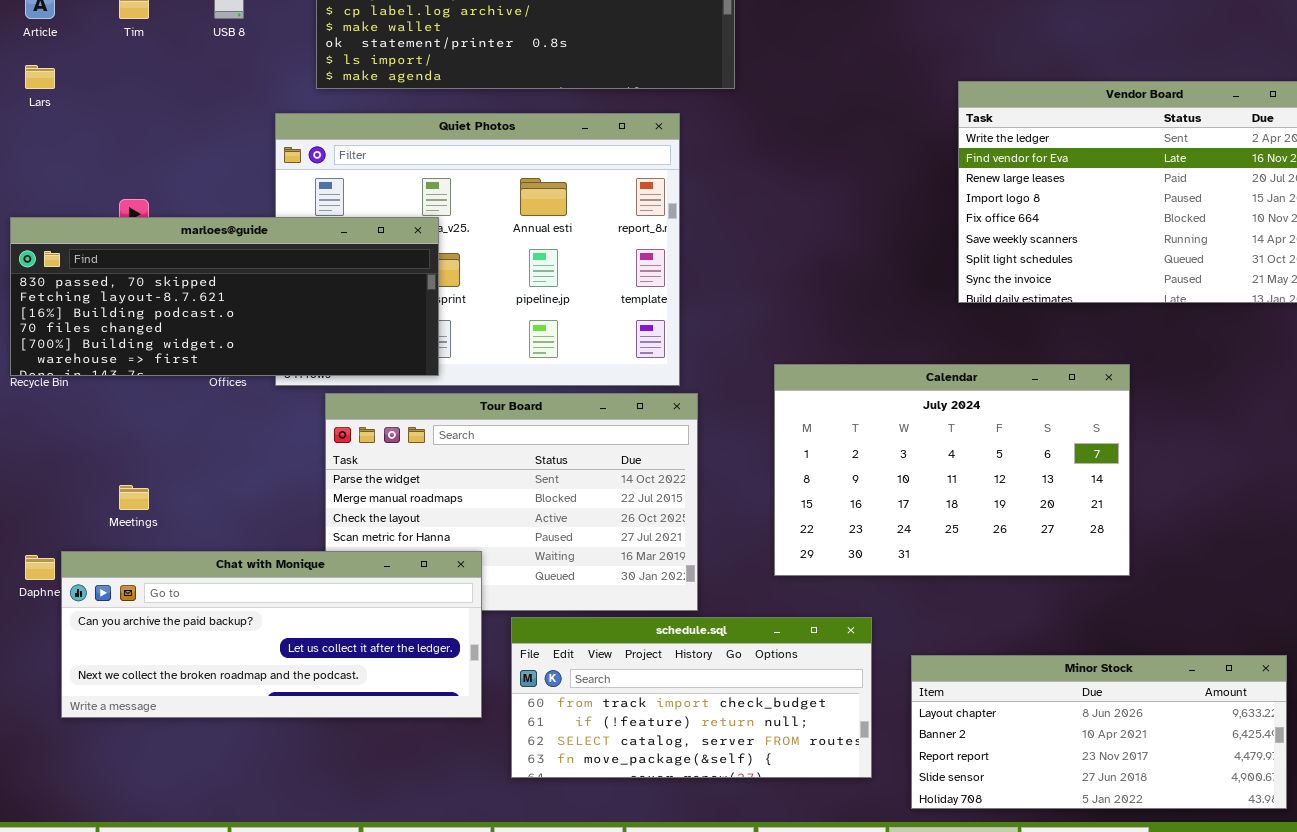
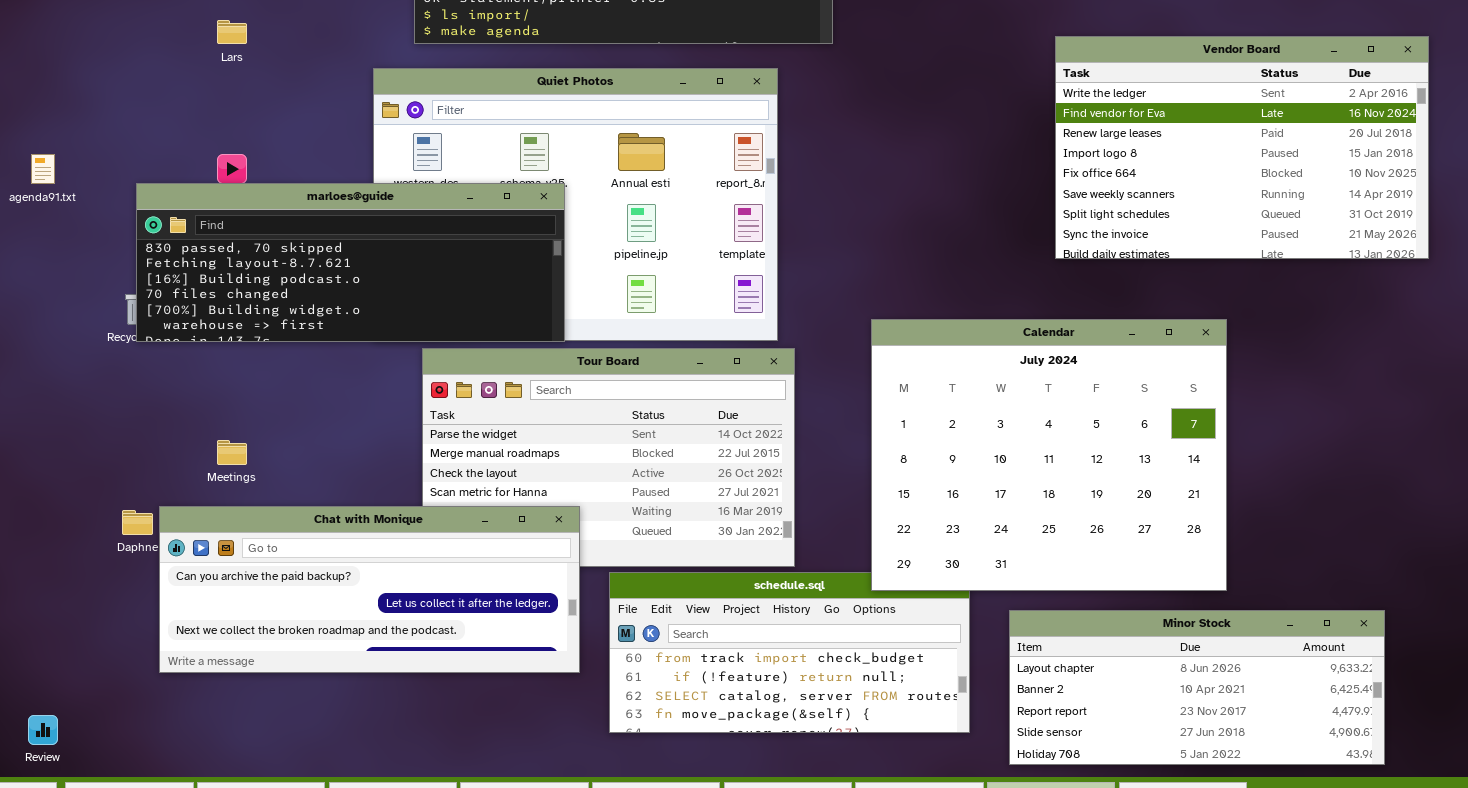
Lars: [25,65,55,89] -> [217,20,247,44], moved
marloes@guide: [10,217,439,376] -> [136,183,565,342], moved
Calendar: [774,364,1130,576] -> [871,319,1227,591], resized

